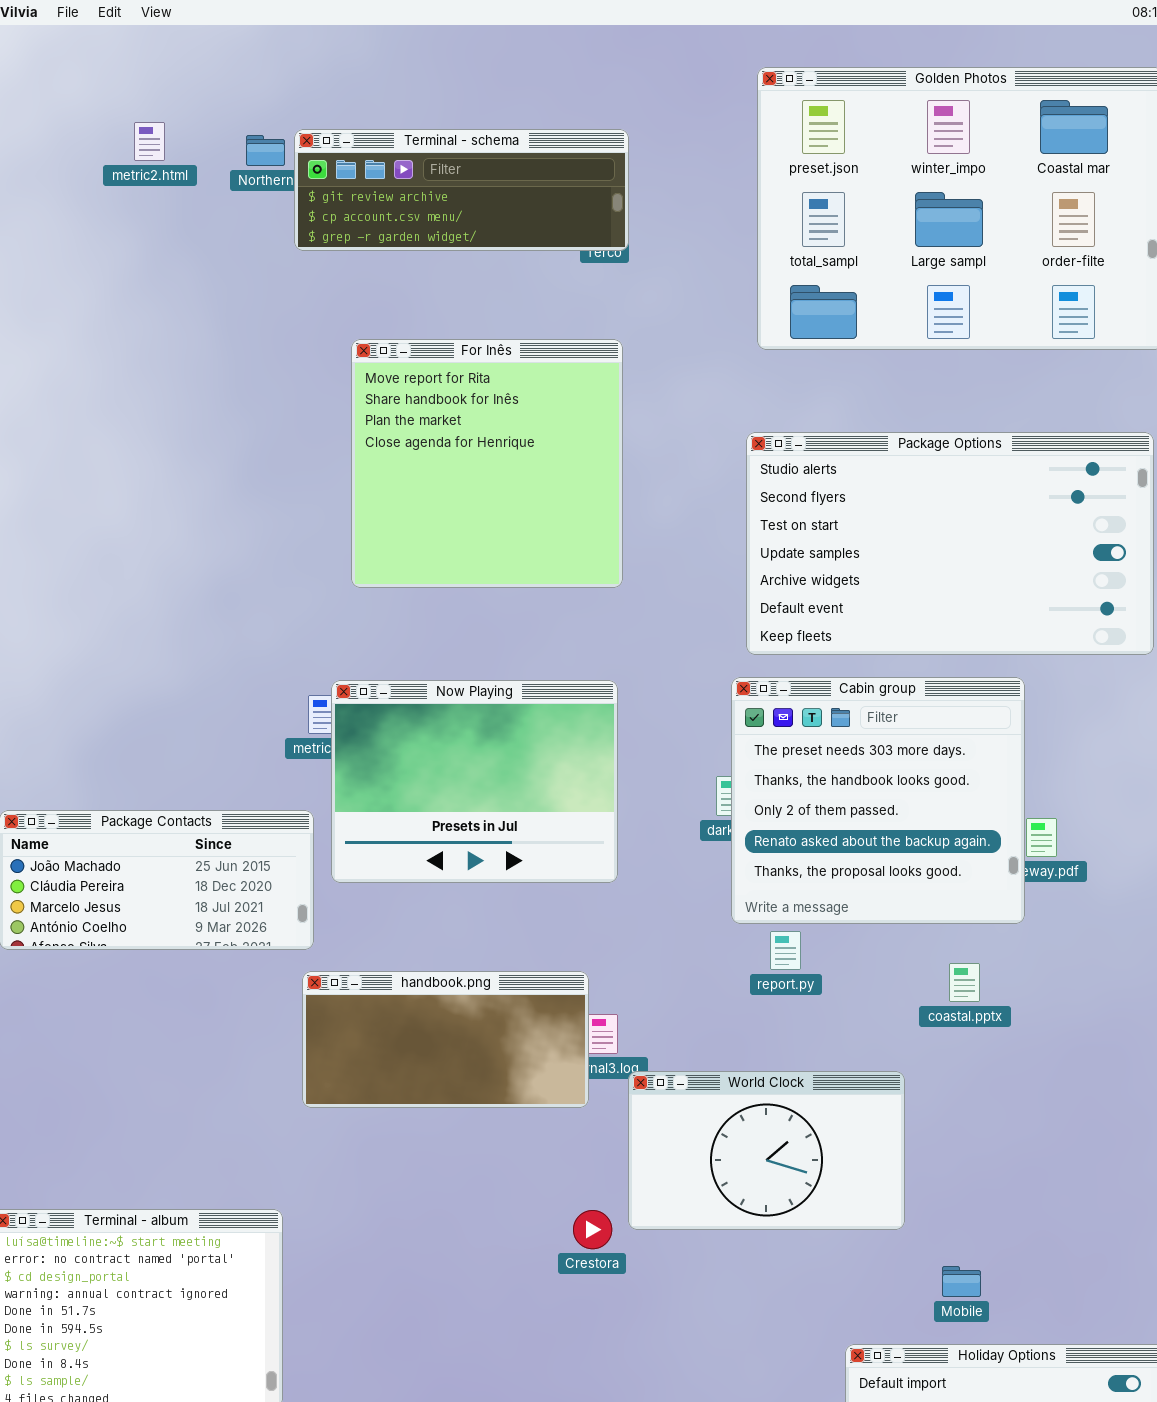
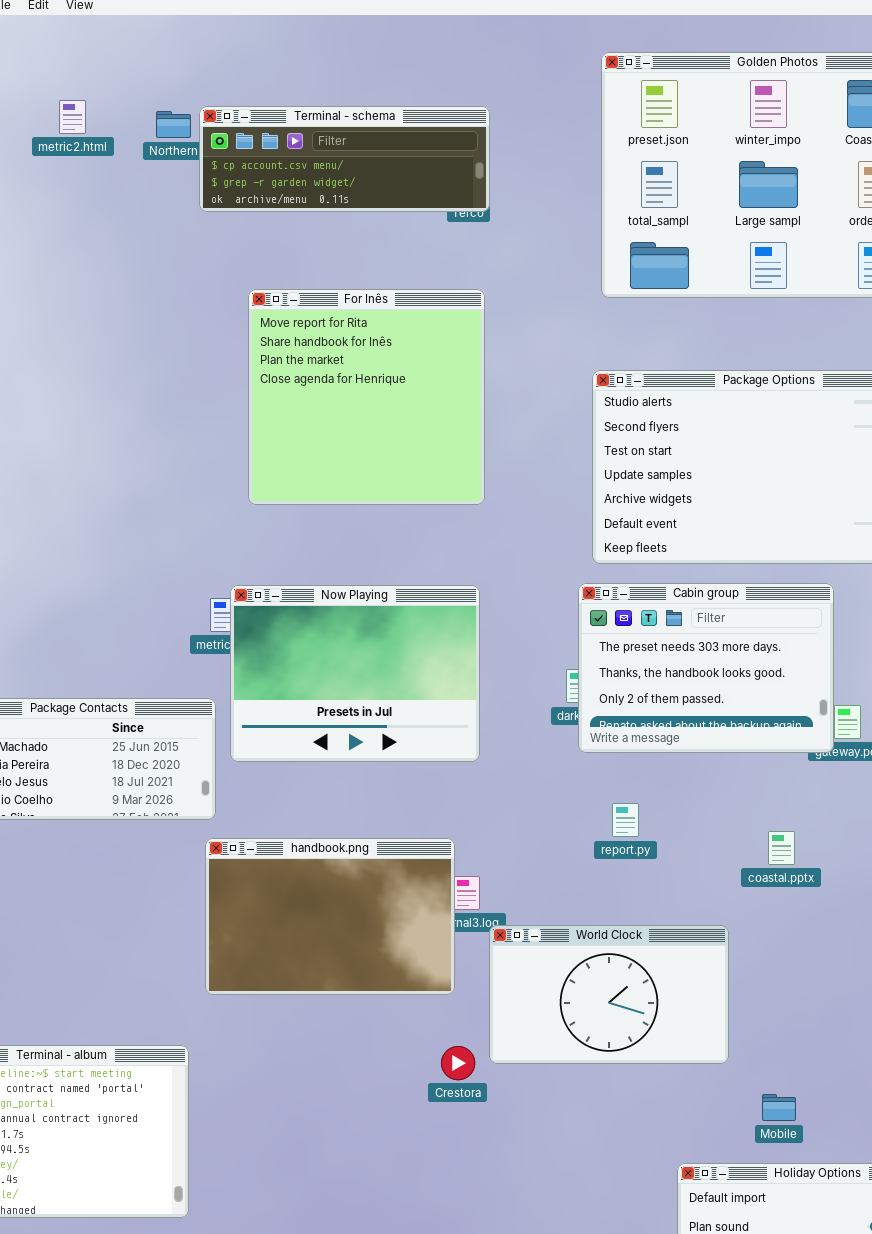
Terminal - schema: [294,129,629,251] -> [199,106,490,212], scrolled down 1 row
Cabin group: [731,677,1025,924] -> [578,583,834,753], resized
handbook.png: [302,971,589,1108] -> [205,838,455,995], resized

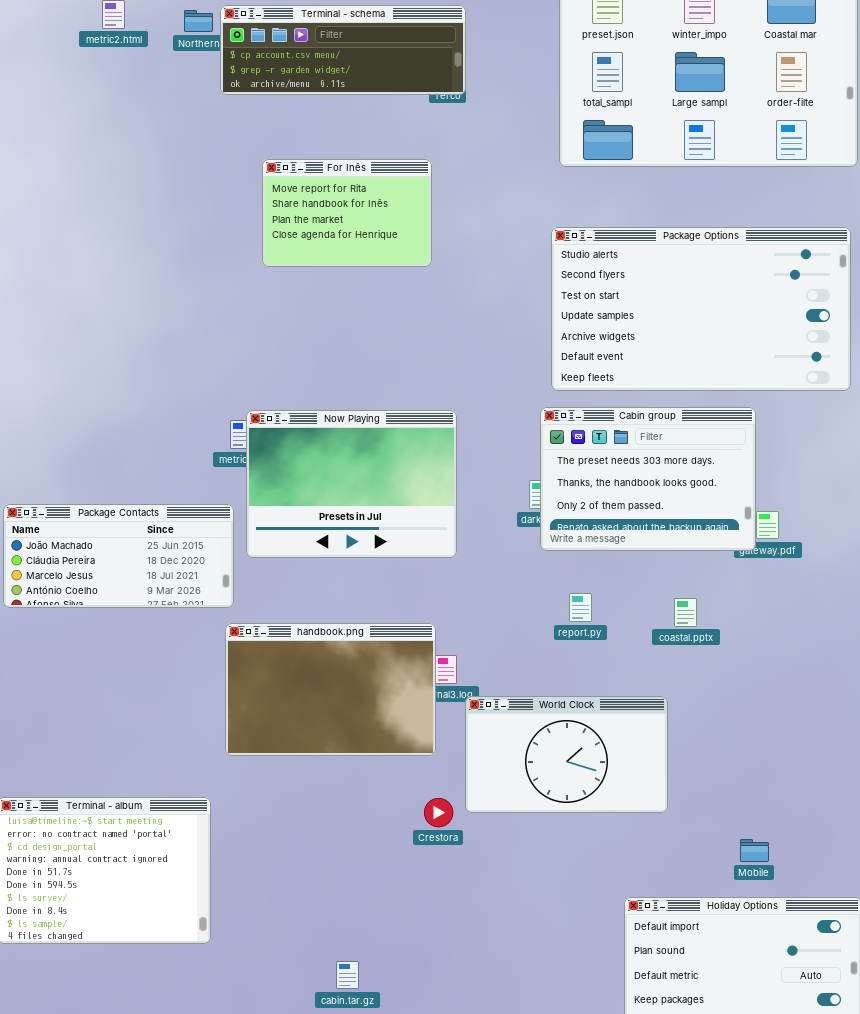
For Inês: [248,289,485,505] -> [262,159,432,267], resized
coastal.pptx: [768,831,795,865] -> [674,598,697,627], moved
Mobile: [762,1094,796,1121] -> [740,839,769,862], moved

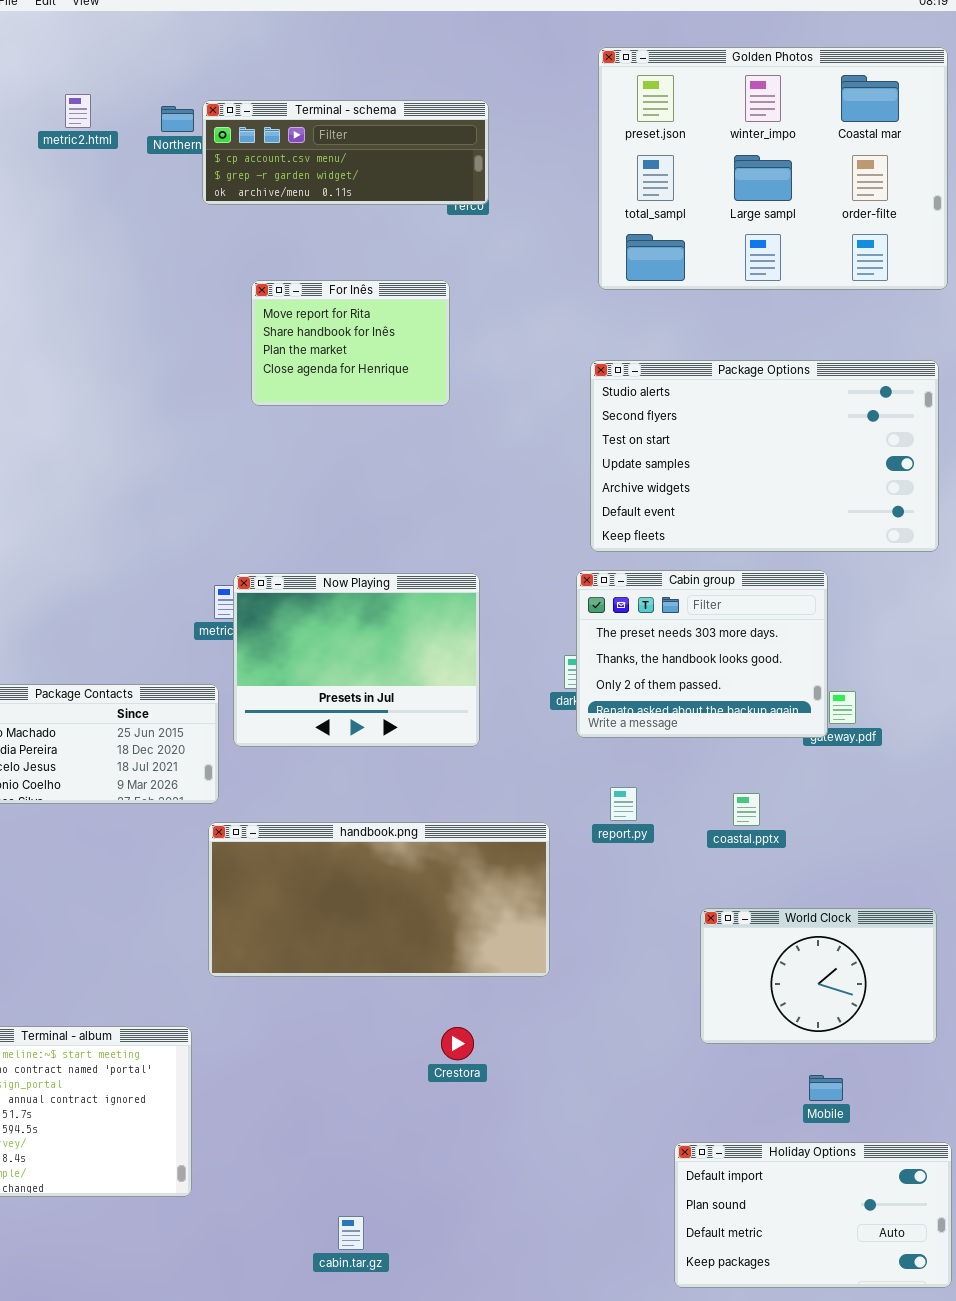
handbook.png: [225,623,436,756] -> [208,822,550,977], resized
World Clock: [465,696,668,813] -> [700,908,937,1044], moved

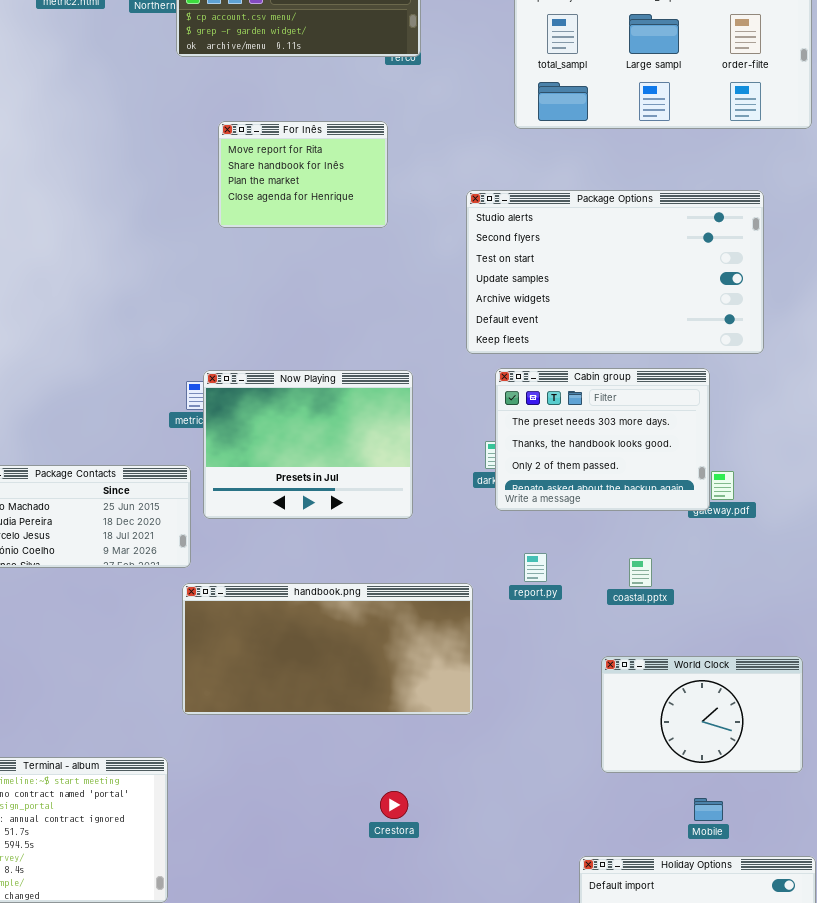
Package Options: [590,360,939,552] -> [466,190,764,354], moved
Crestora: [441,1027,474,1060] -> [380,791,408,819], moved

